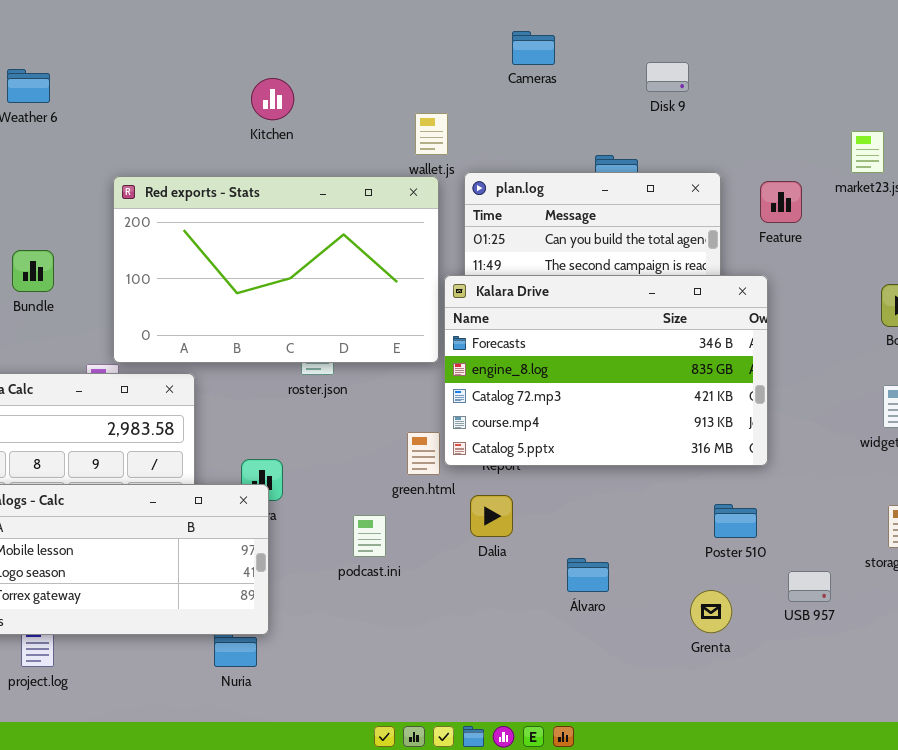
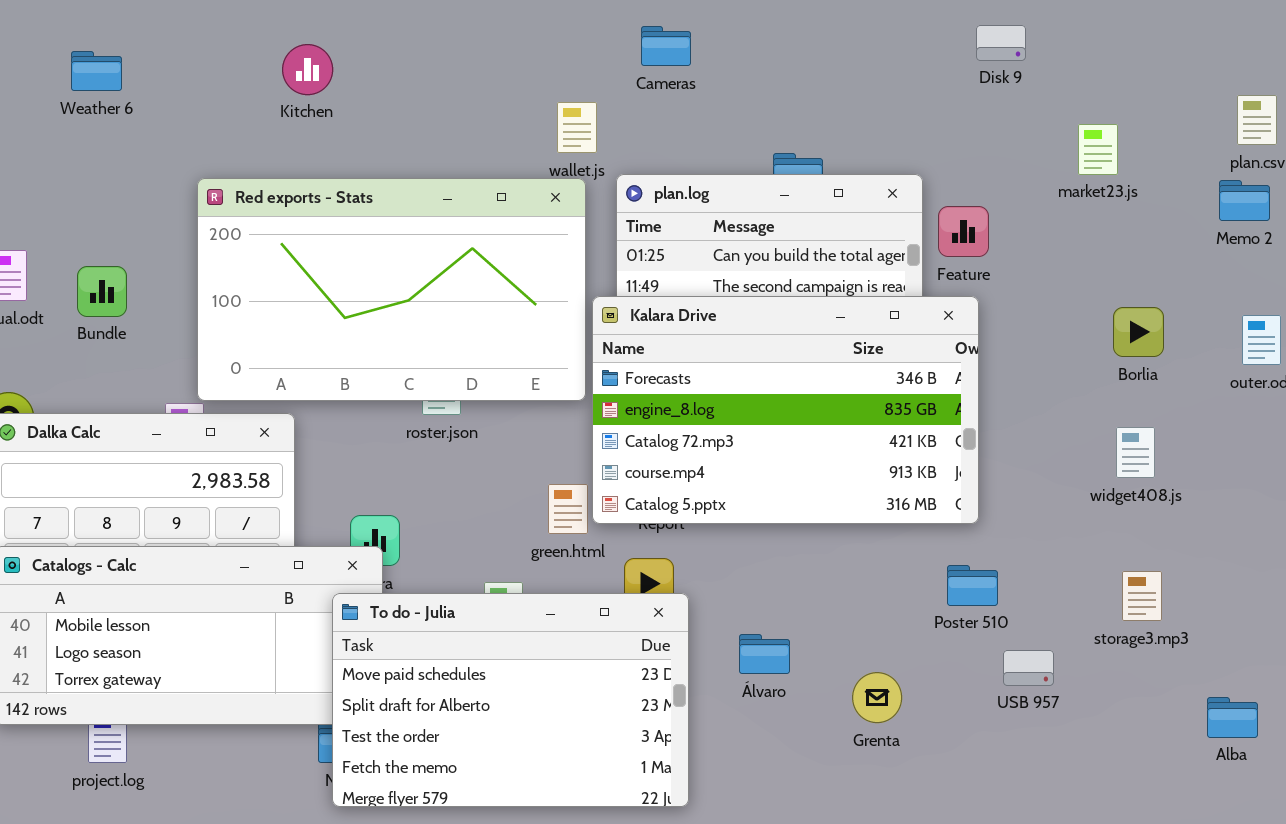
Cameras: [512,31,555,65] -> [641,26,691,66], moved
Disk 9: [646,62,689,92] -> [976,25,1026,61], moved
Kitchen: [251,78,294,120] -> [282,44,333,95], moved
Feature: [760,181,802,223] -> [938,206,989,257], moved
Poster 510: [714,504,757,538] -> [947,565,998,606], moved
To do - Julia: none -> [332,593,689,807], opened
Grenta: [690,590,732,633] -> [852,672,902,723], moved

